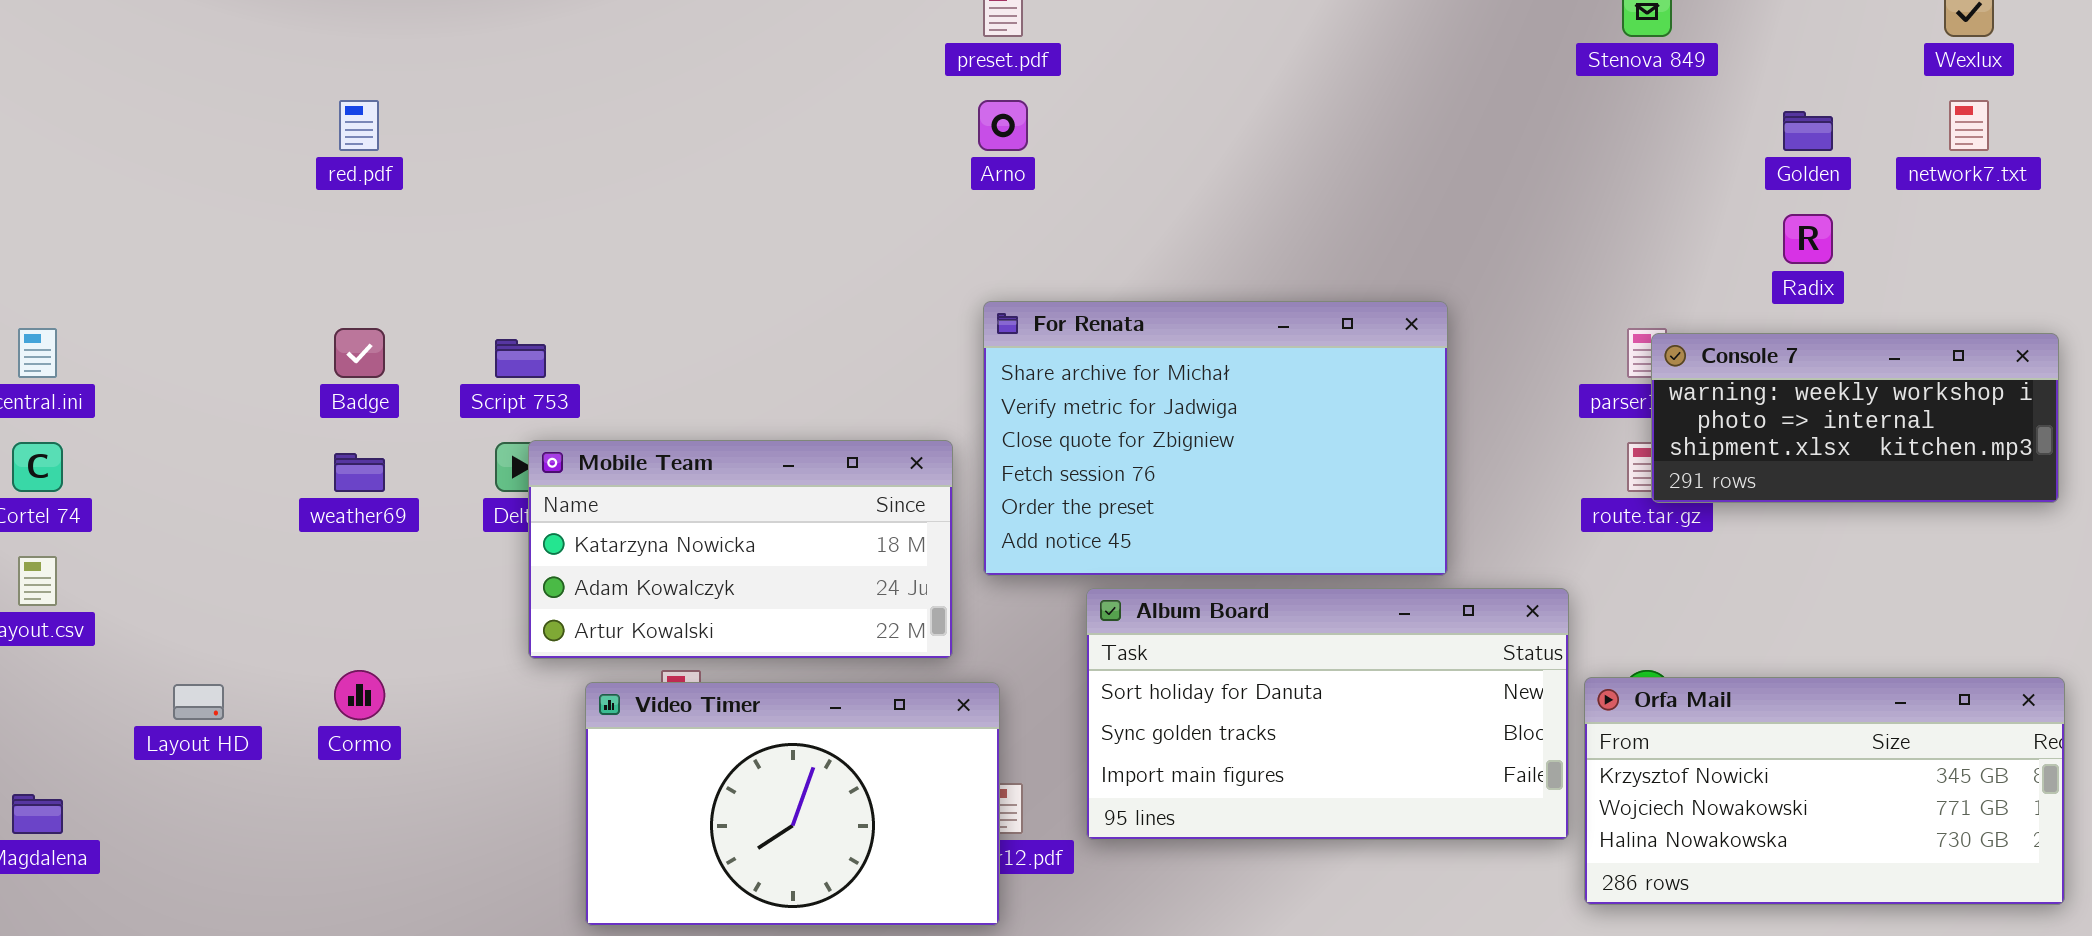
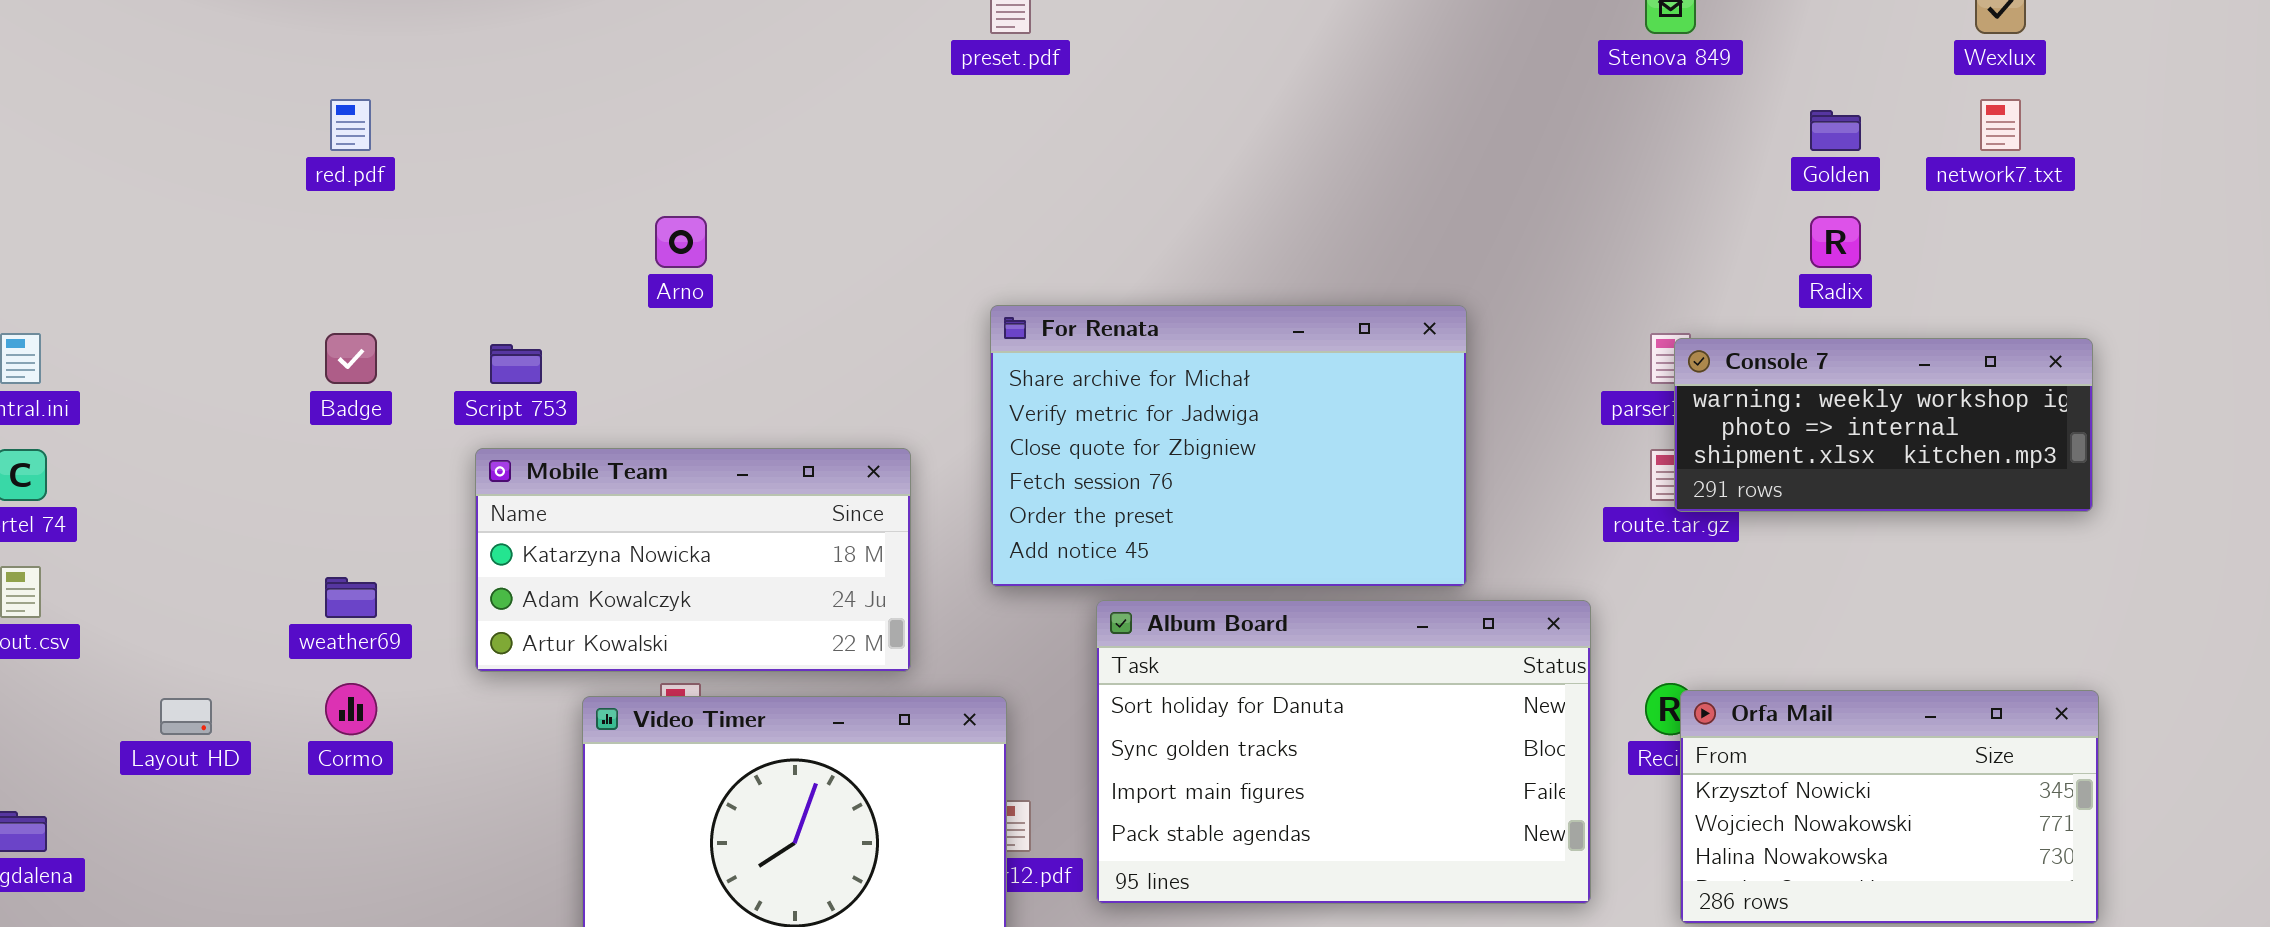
Arno: [978,100,1028,151] -> [655,216,707,268], moved
Mobile Team: [528,440,953,659] -> [475,448,911,672], moved
weather69: [334,453,385,492] -> [325,577,377,618], moved
Album Board: [1086,588,1569,840] -> [1096,600,1591,904], resized
Orfa Mail: [1584,677,2065,905] -> [1680,690,2099,924], resized

